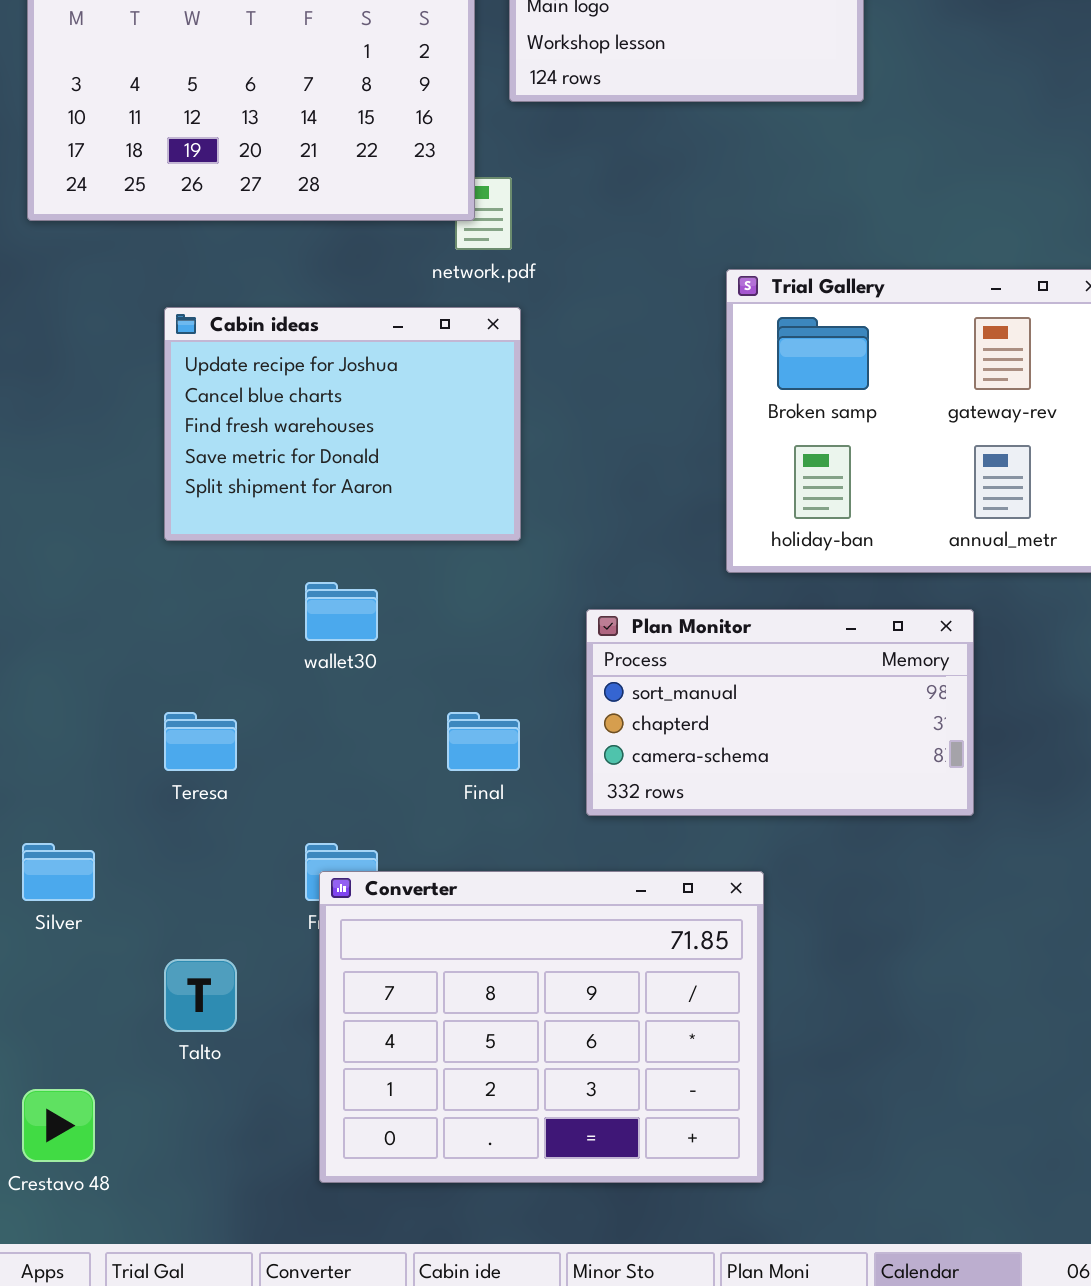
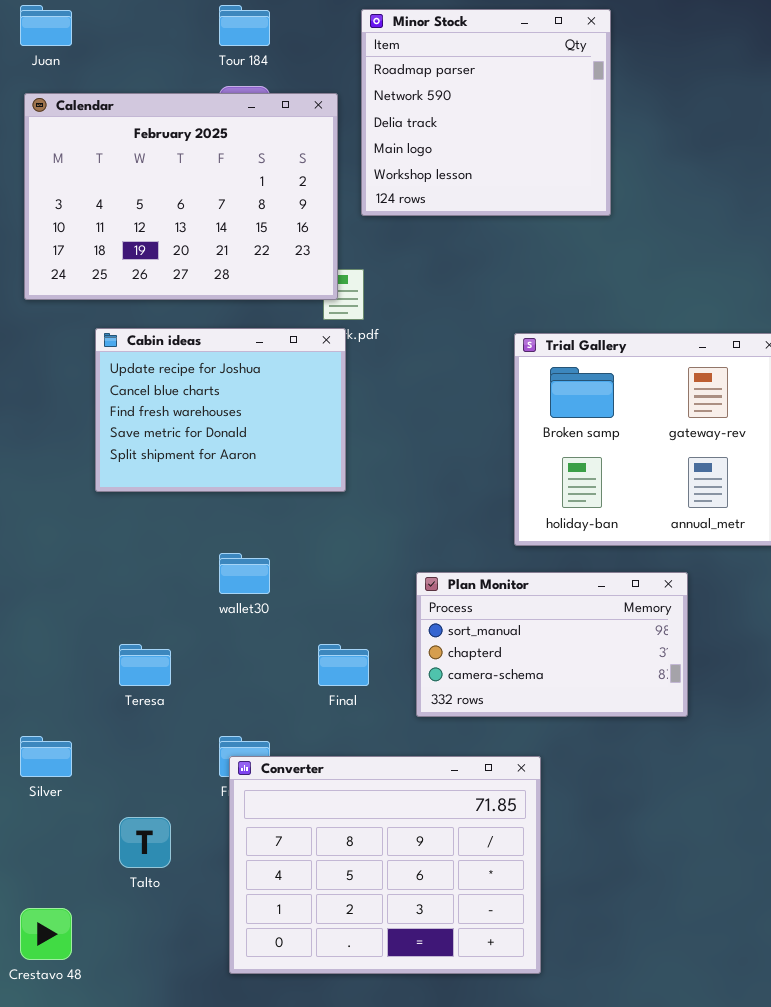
Cabin ideas: [164,307,521,541] -> [95,328,346,492], moved

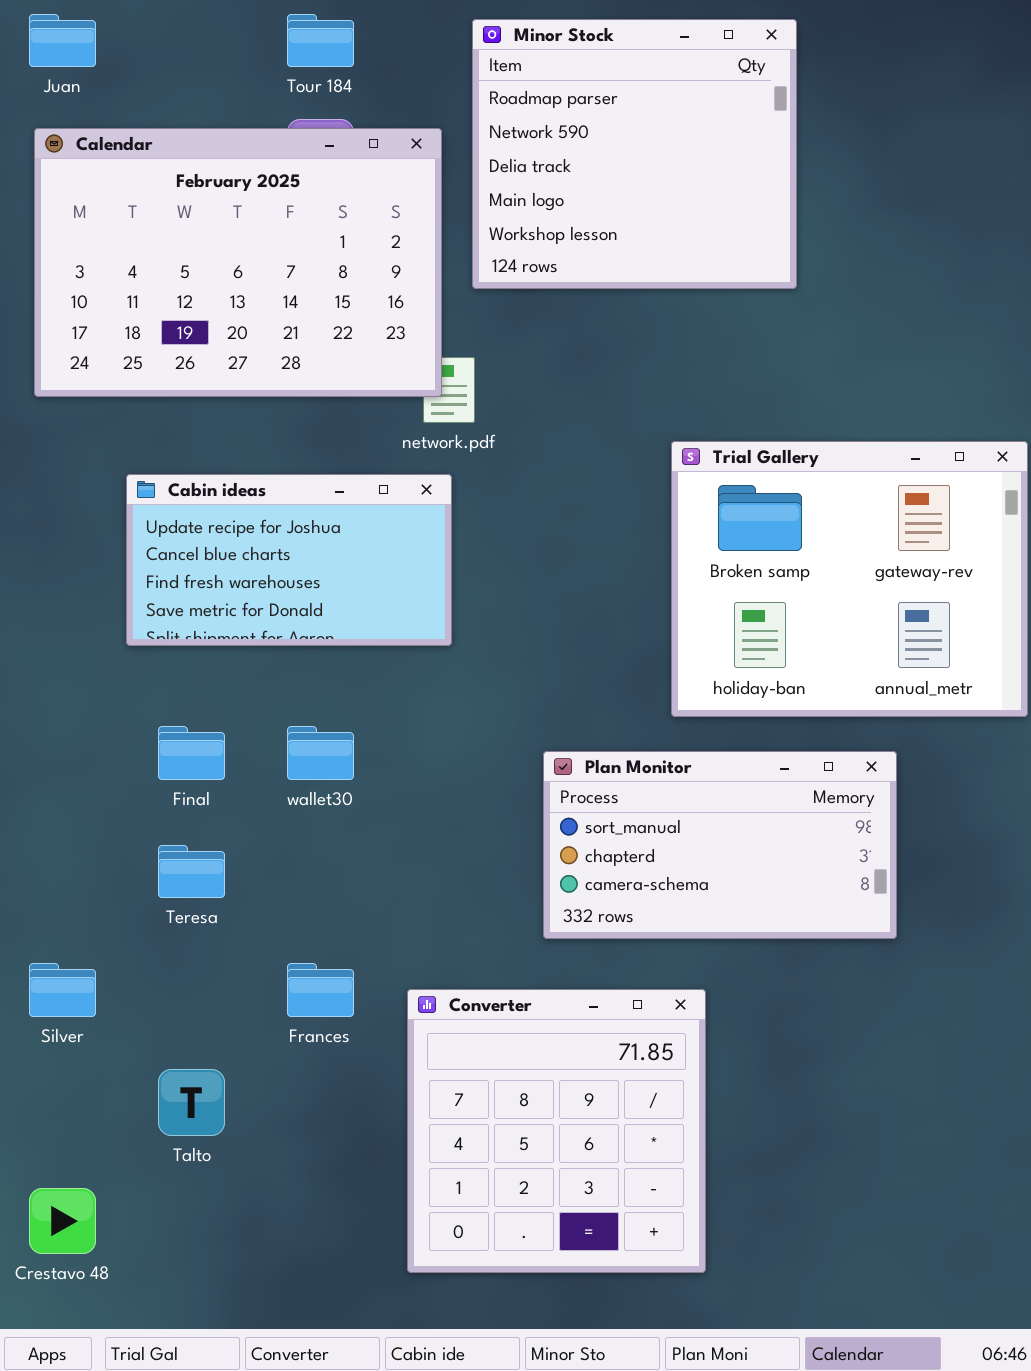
Cabin ideas: [95,328,346,492] -> [126,474,452,646], resized
Final: [318,644,369,686] -> [158,726,225,780], moved
Converter: [229,756,541,974] -> [407,989,706,1273], resized

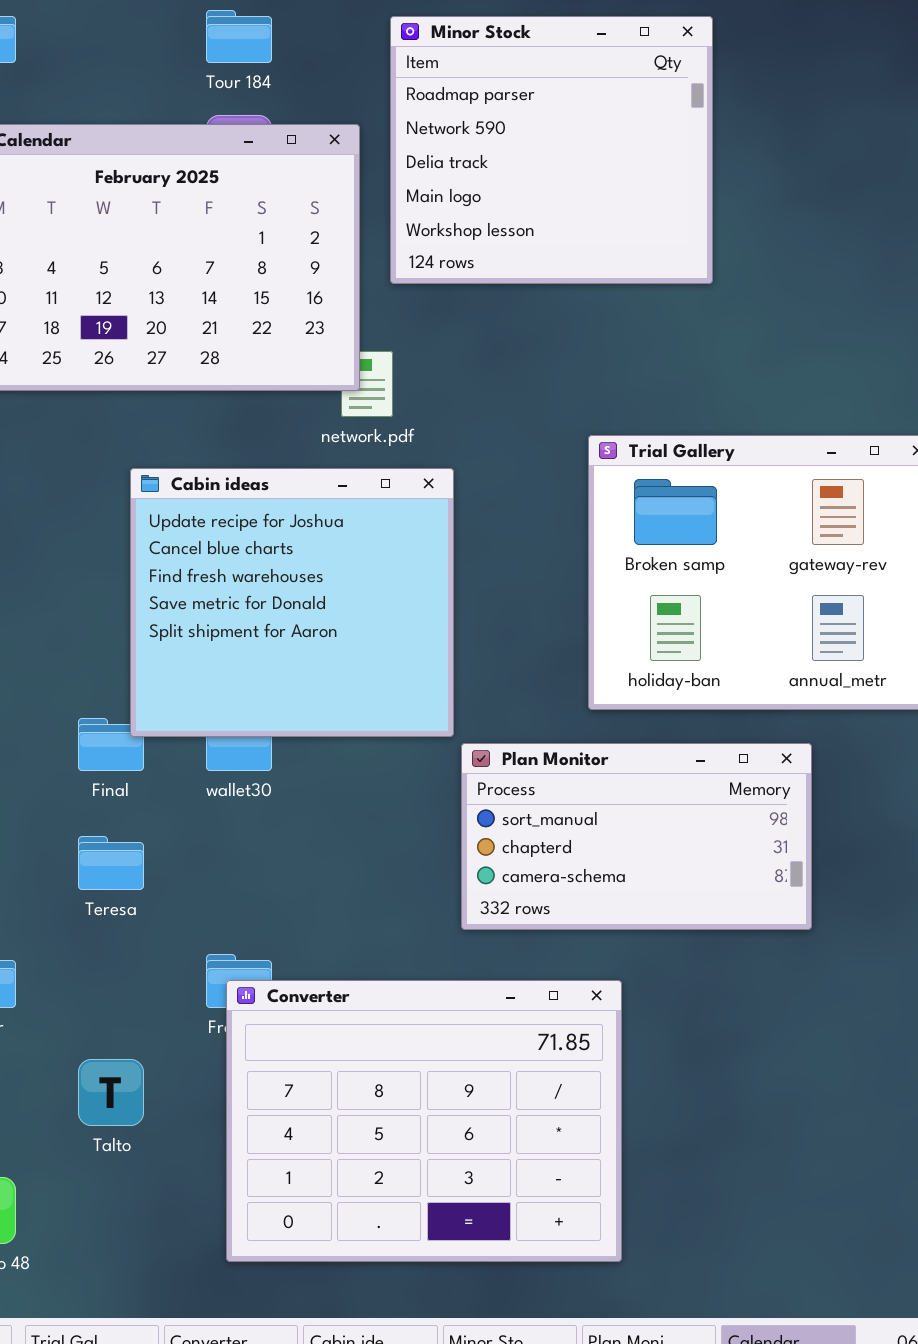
Cabin ideas: [126,474,452,646] -> [130,468,454,737], moved, resized
Converter: [407,989,706,1273] -> [226,980,622,1262], resized

